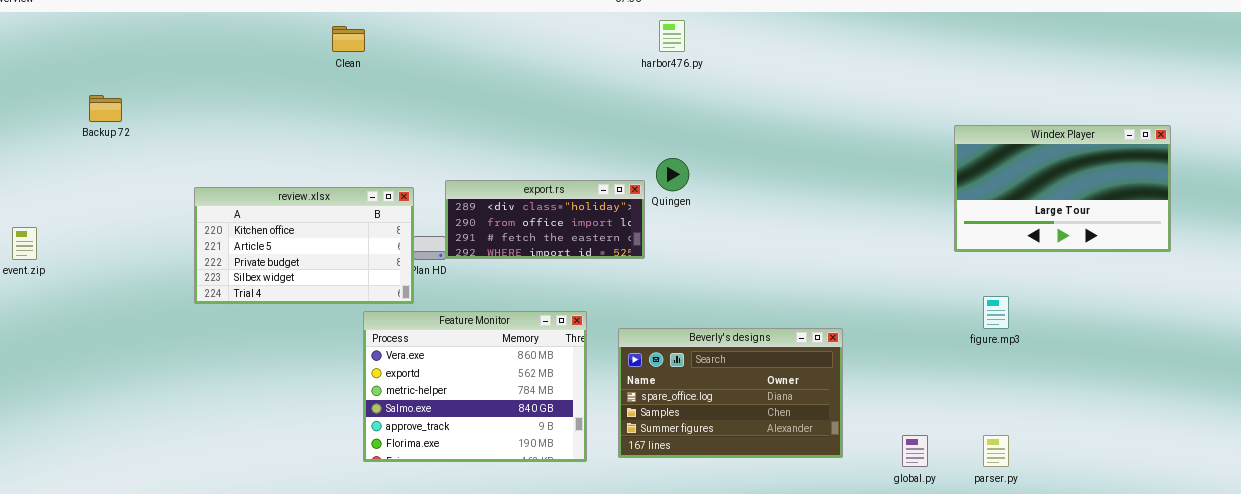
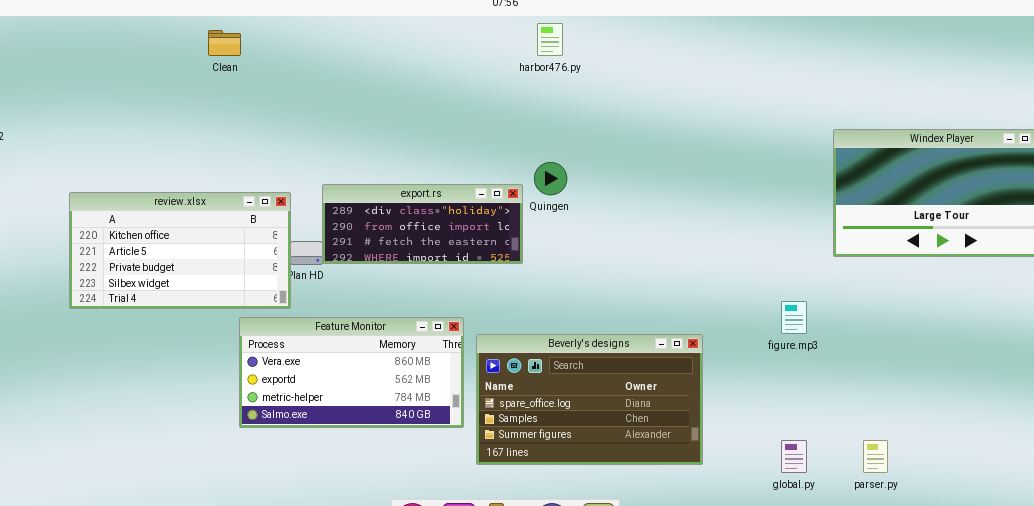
figure.mp3: [983,296,1009,329] -> [781,301,807,334], moved
Feature Monitor: [363,311,587,462] -> [239,317,464,428], resized
Beverly's designs: [618,328,843,458] -> [476,334,703,465], moved

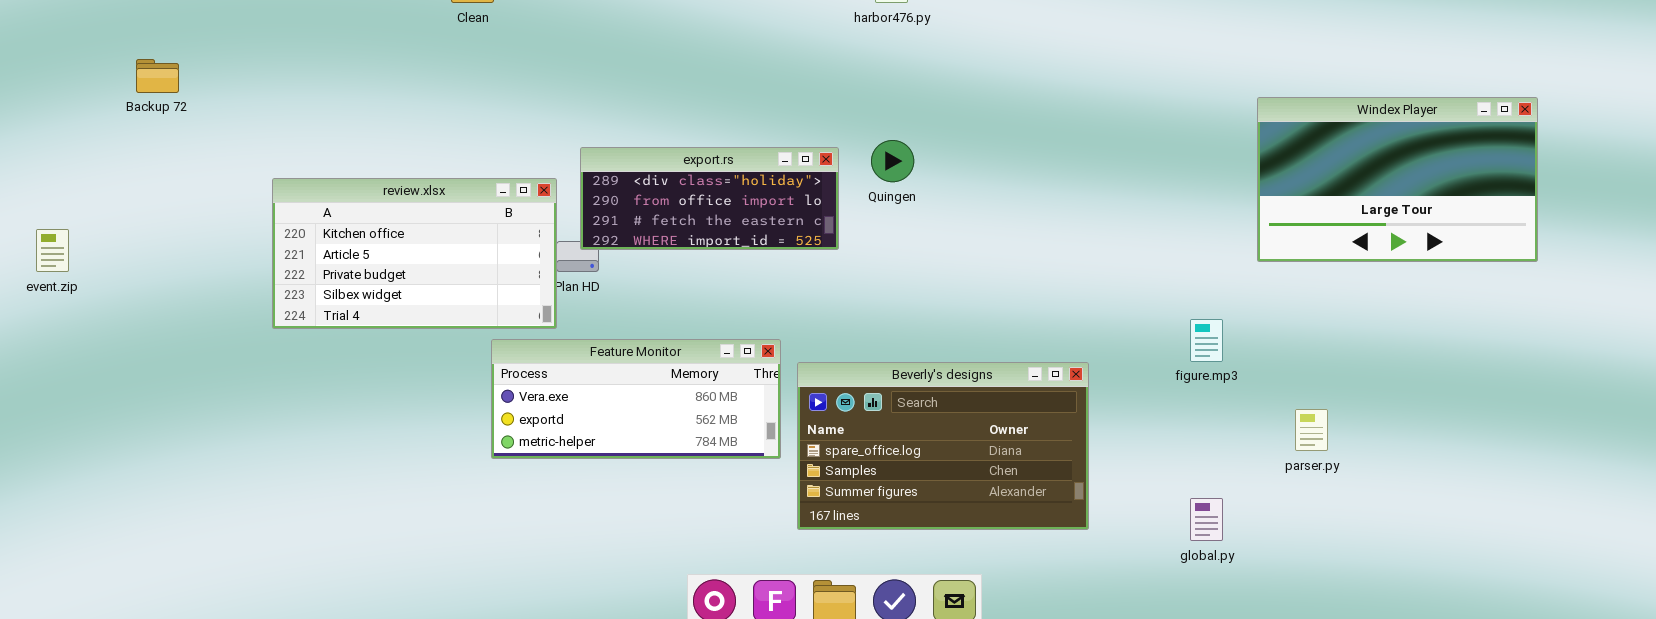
export.rs: [322,184,523,264] -> [580,147,839,250], moved
Feature Monitor: [239,317,464,428] -> [491,339,781,459], resized
parser.py: [863,440,888,473] -> [1295,409,1328,451], moved

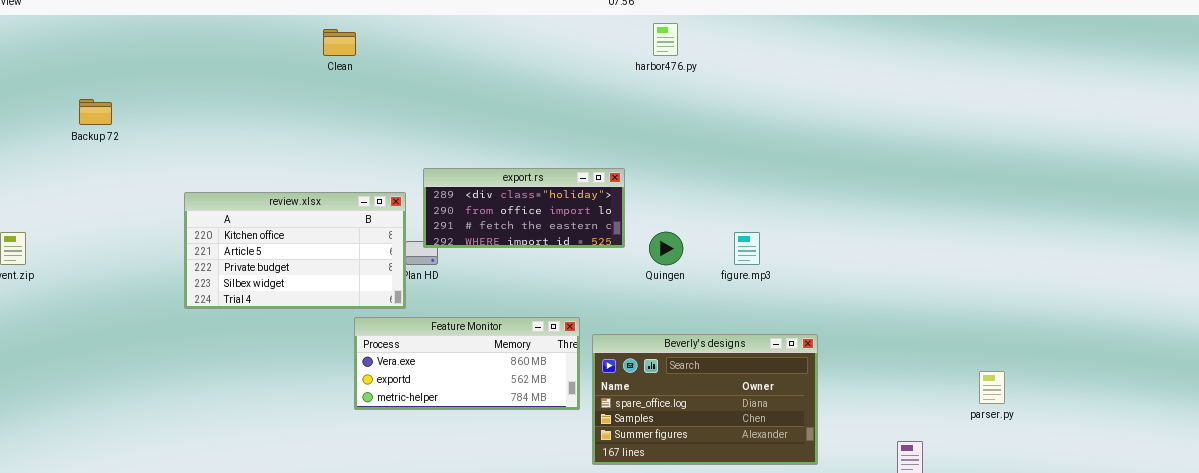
Windex Player: [1257,97,1538,262] -> none, closed
Quingen: [871,140,914,182] -> [649,232,683,265], moved
figure.mp3: [1190,319,1223,362] -> [734,232,760,265], moved

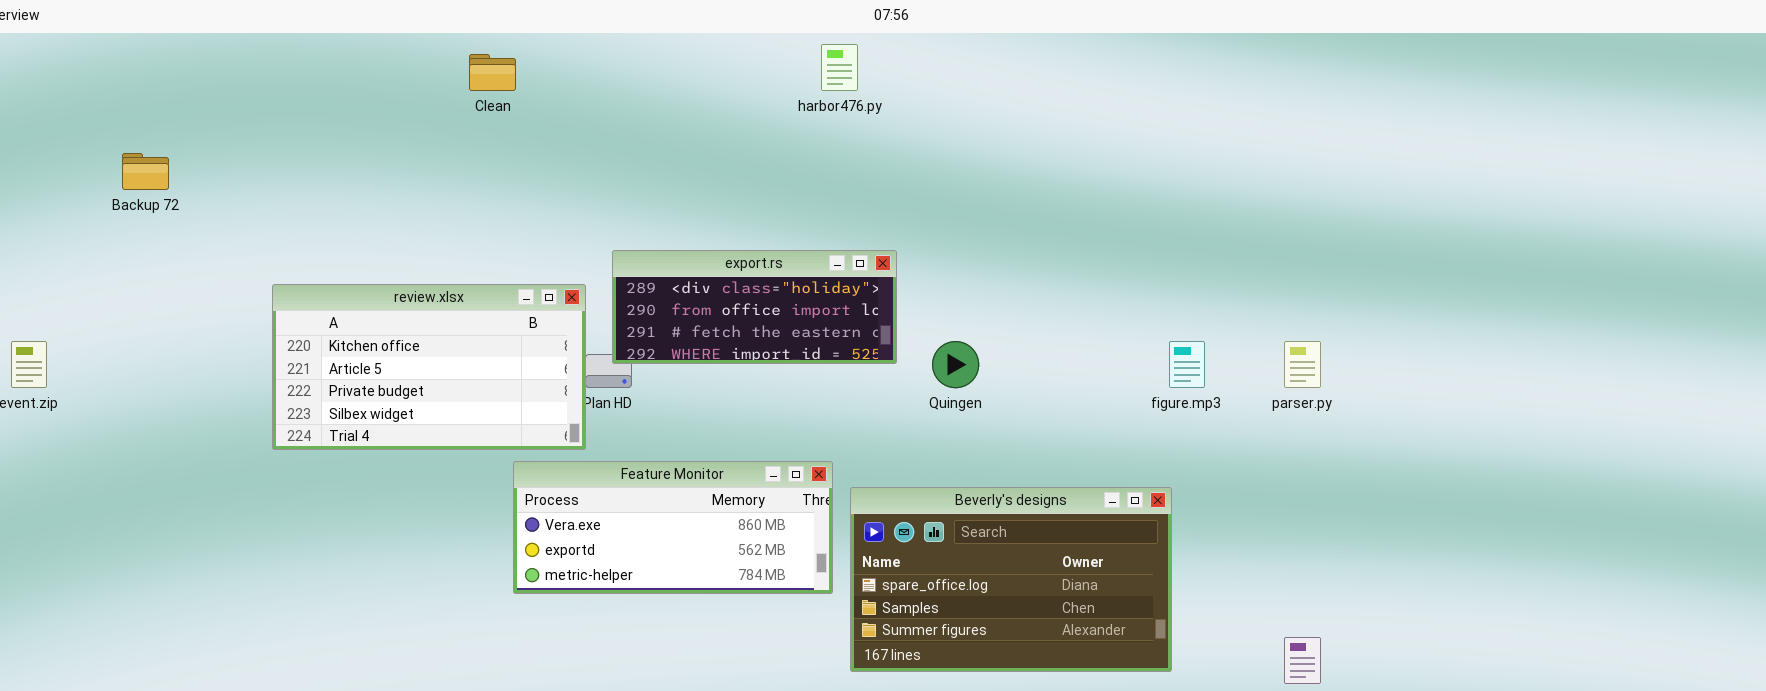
harbor476.py: [653,23,678,56] -> [821,44,858,91], moved
figure.mp3: [734,232,760,265] -> [1169,341,1205,388], moved
parser.py: [979,371,1005,404] -> [1284,341,1321,388], moved

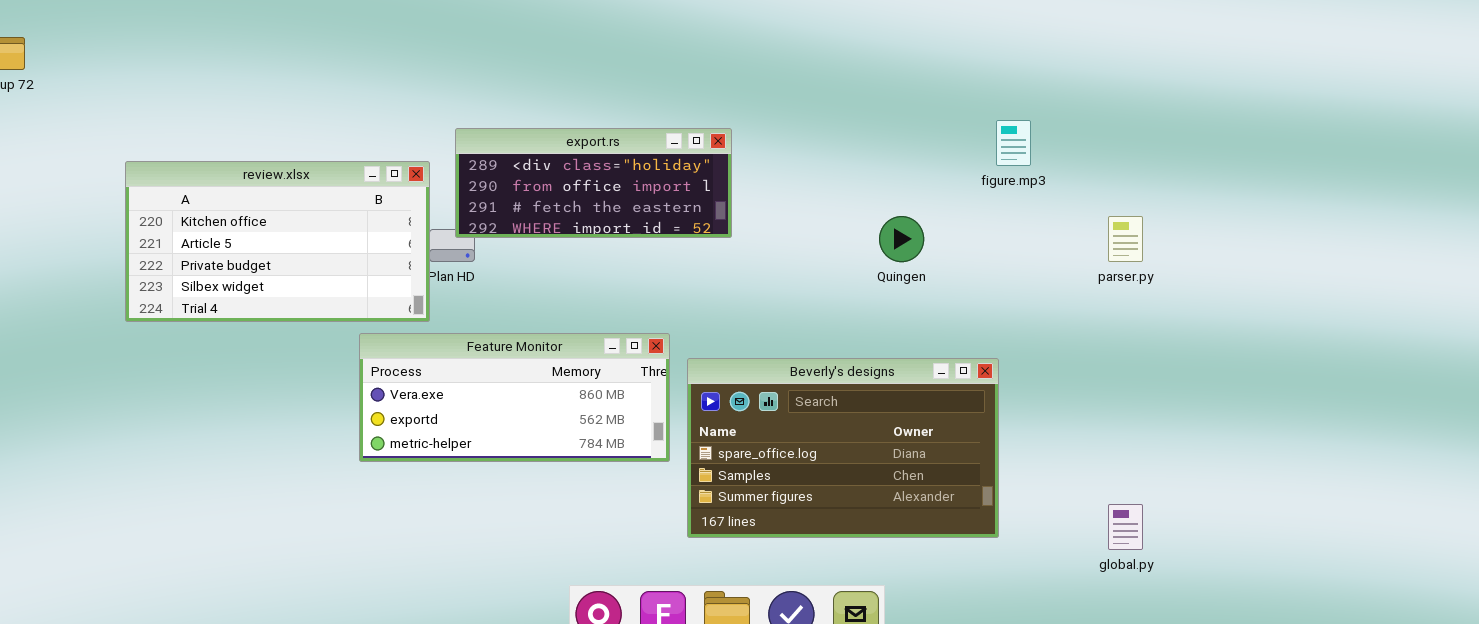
Quingen: [932,341,979,388] -> [879,216,924,262], moved
figure.mp3: [1169,341,1205,388] -> [996,120,1031,166], moved

